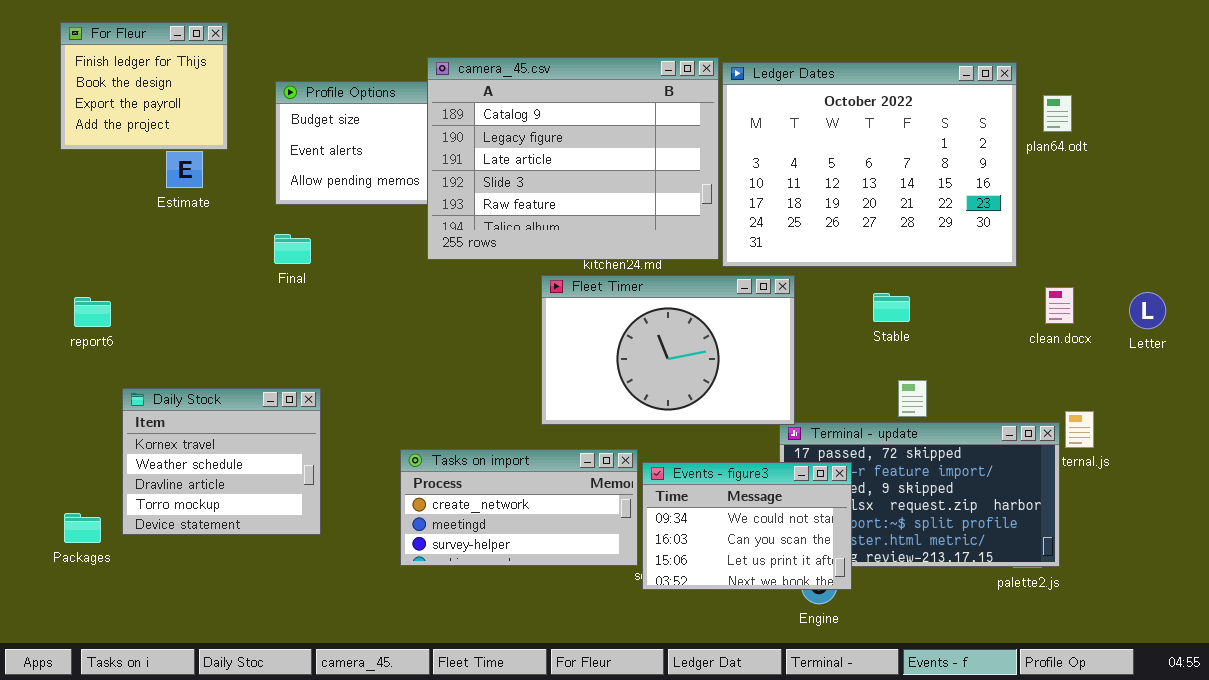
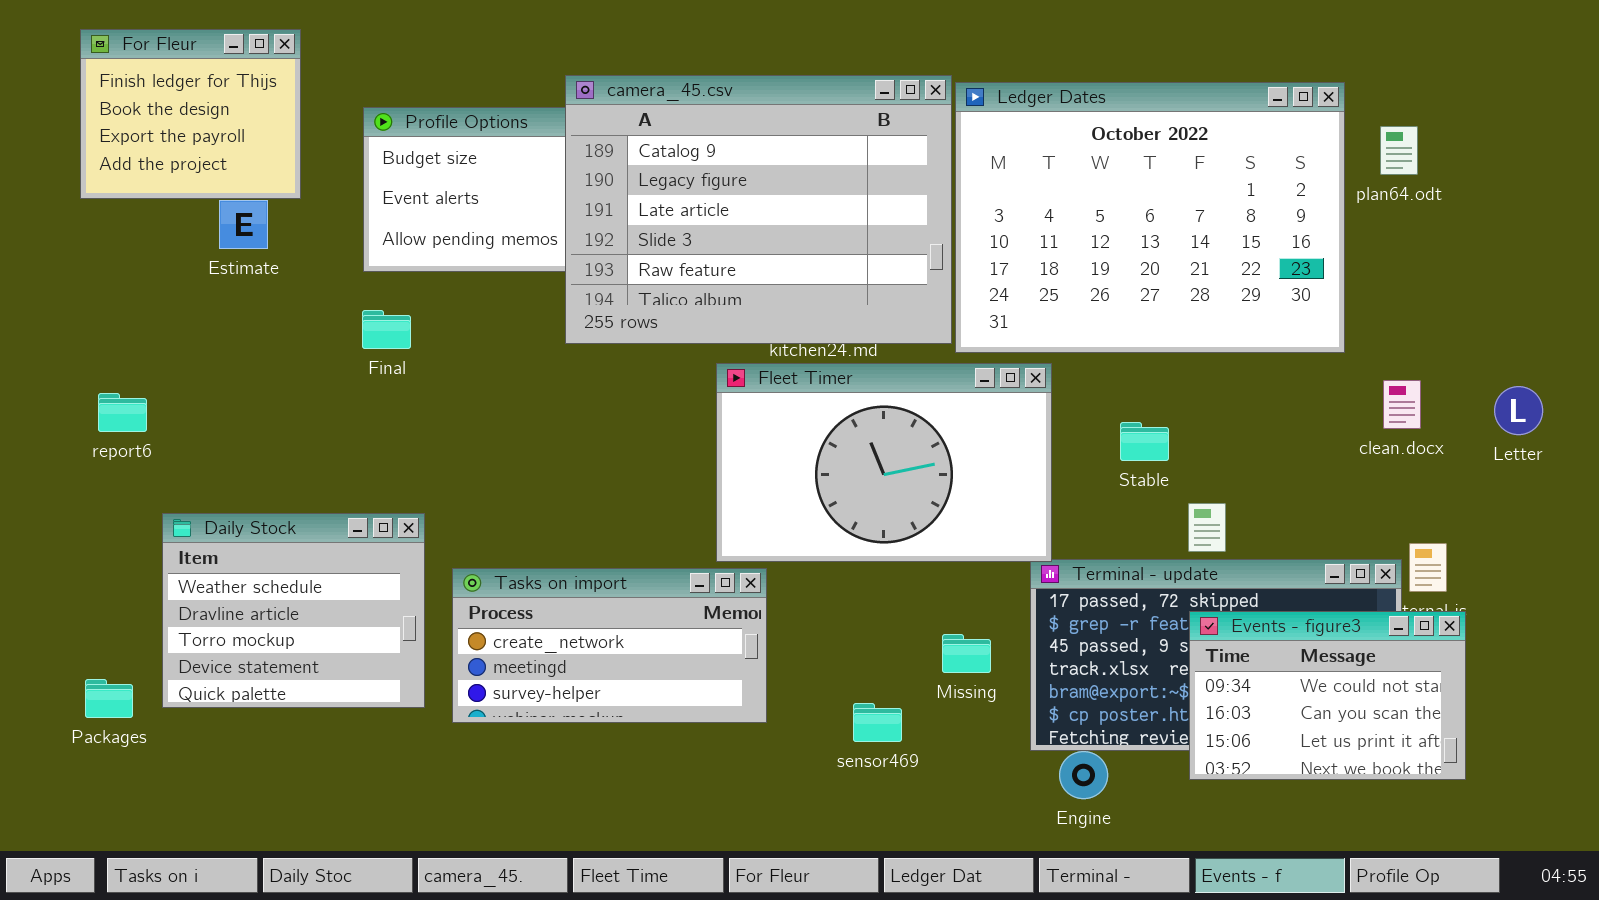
Stable: [873,293,910,322] -> [1120,422,1169,461], moved
Daily Stock: [122,388,321,535] -> [162,513,425,708], scrolled down 1 row
Tasks on import: [400,449,638,566] -> [452,568,767,723], moved
Events - figure3: [642,462,852,590] -> [1189,611,1466,780], moved

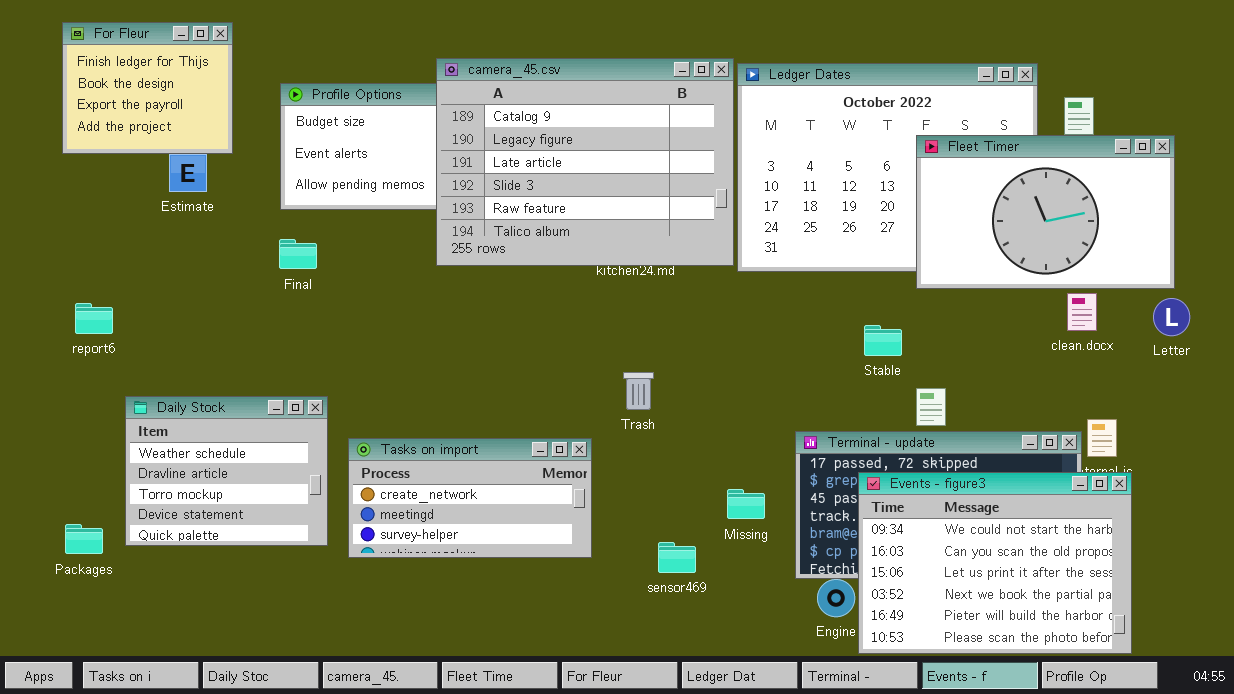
Fleet Timer: [716,363,1052,562] -> [916,135,1175,289], moved
Events - figure3: [1189,611,1466,780] -> [858,472,1132,654], resized

